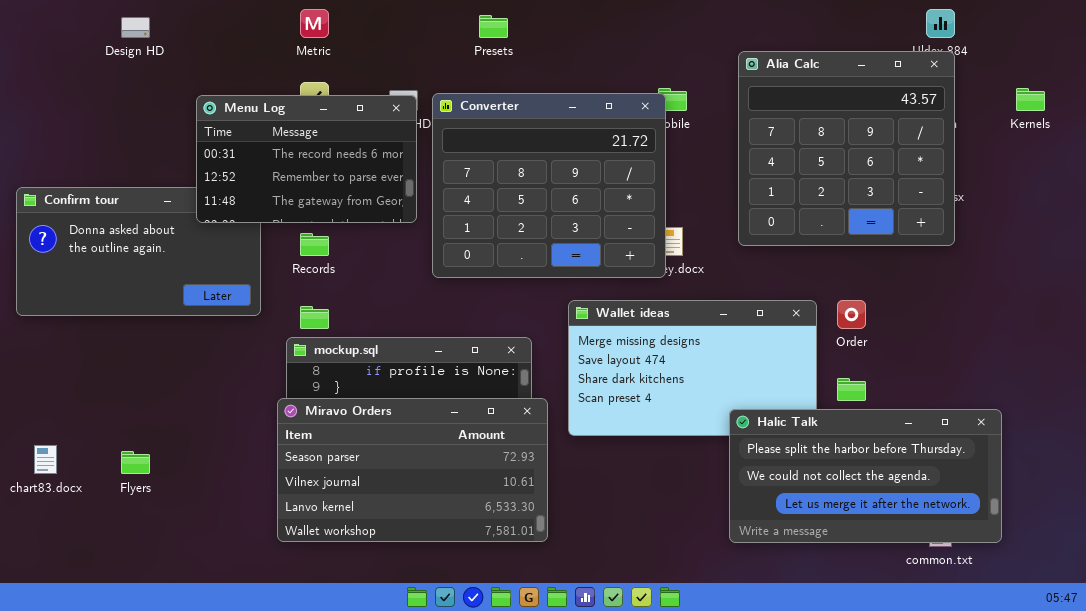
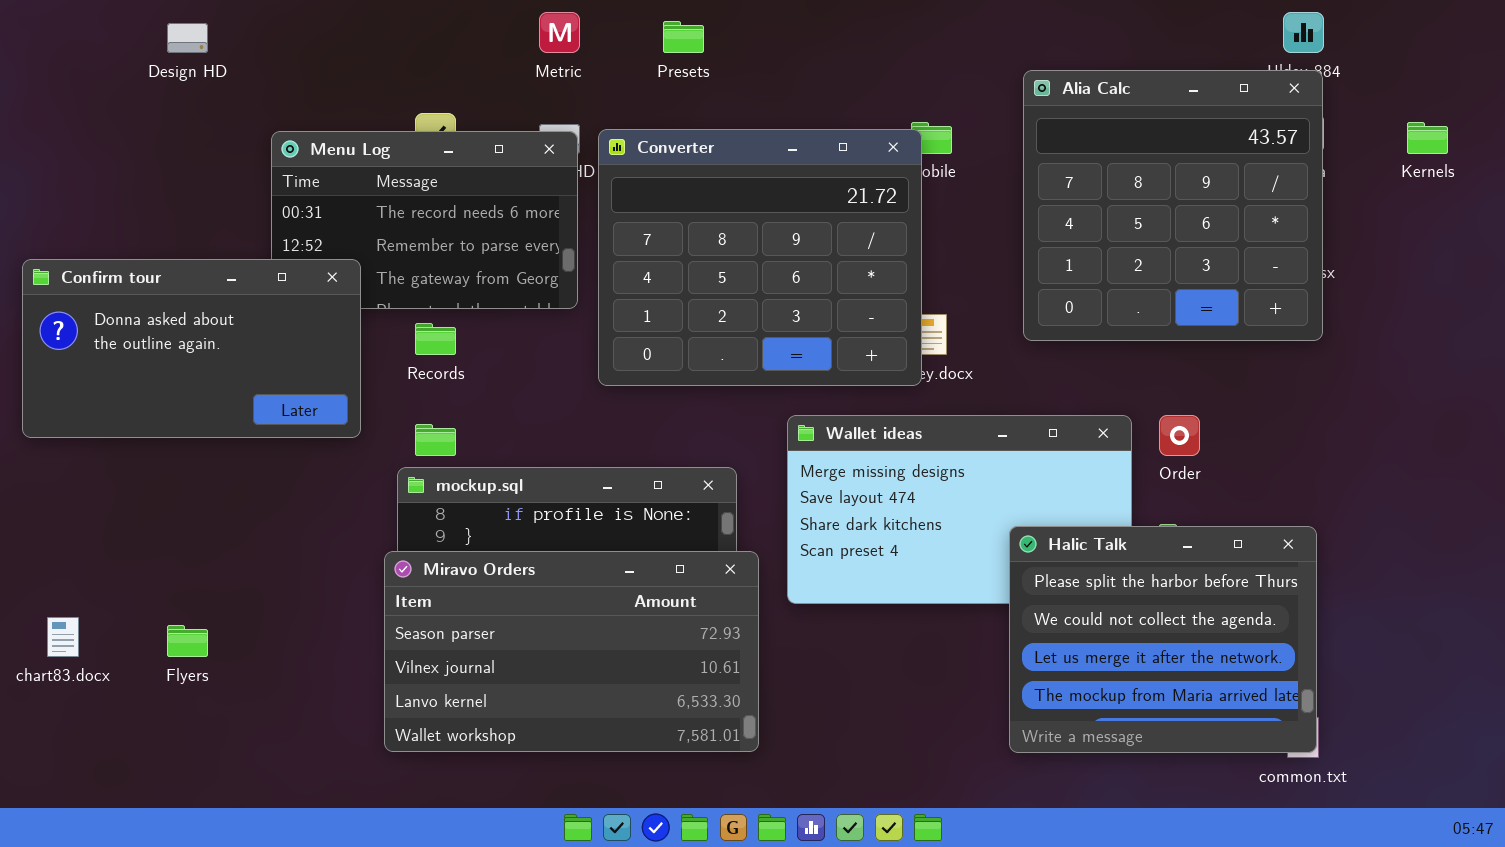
Metric: [300,9,329,38] -> [539,12,580,53], moved
Confirm tour: [16,187,261,316] -> [22,259,361,438], raised
Halic Talk: [729,409,1002,543] -> [1009,526,1317,753], resized

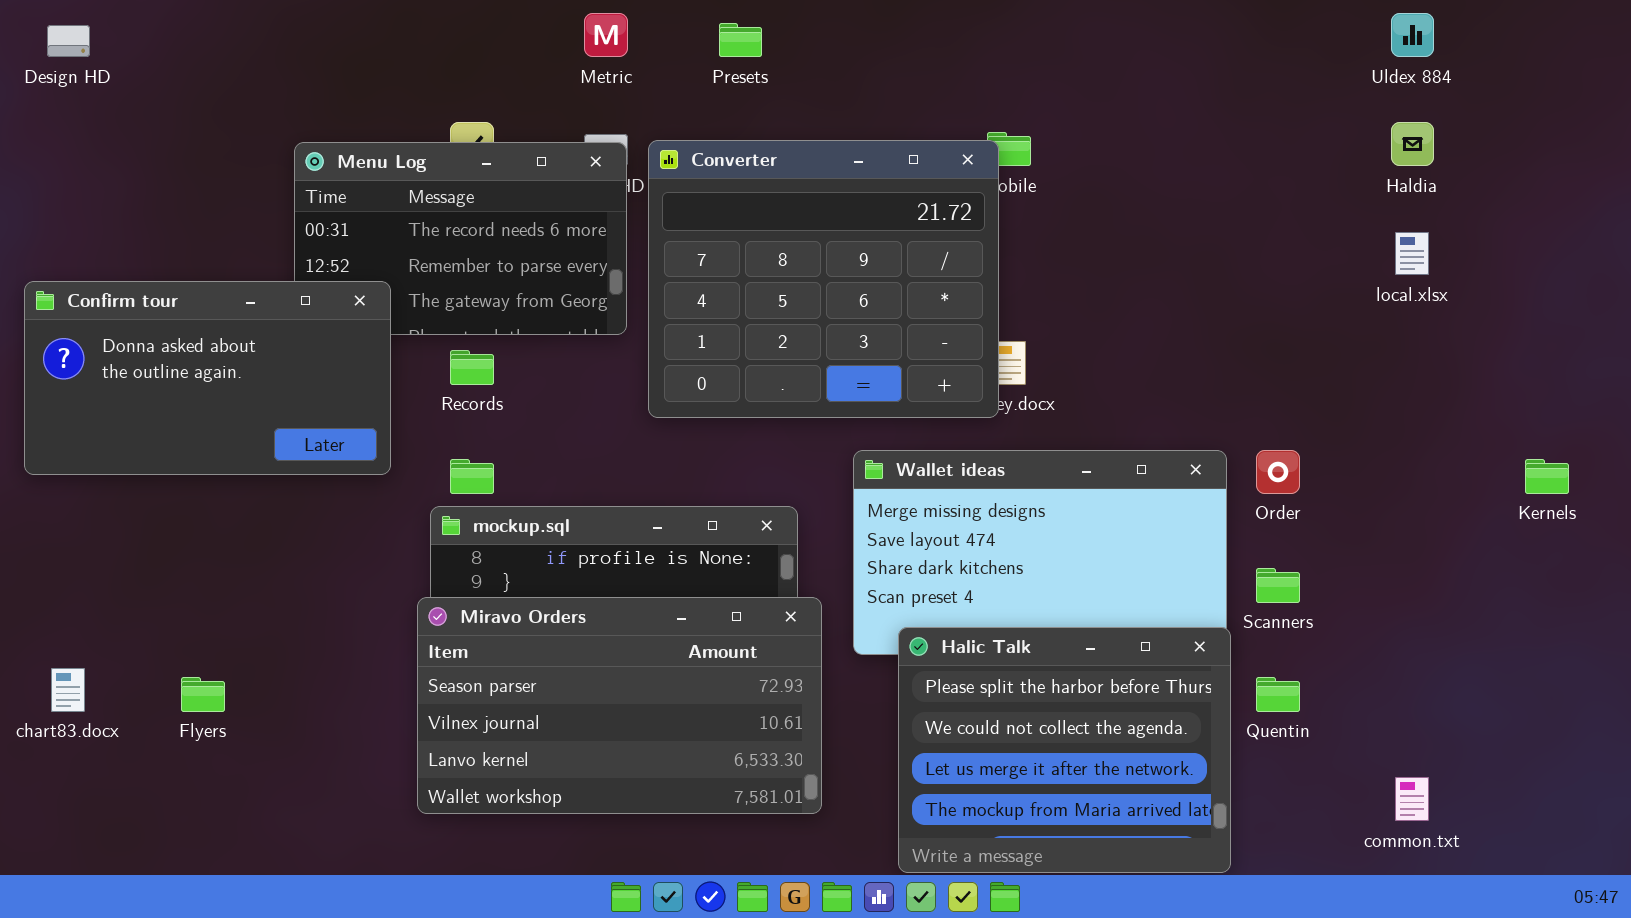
Design HD: [167,23,208,53] -> [47,25,90,57], moved
Alia Calc: [1023,70,1323,341] -> none, closed
Kernels: [1407,122,1448,154] -> [1525,459,1569,494], moved
Halic Talk: [1009,526,1317,753] -> [898,627,1231,873], moved

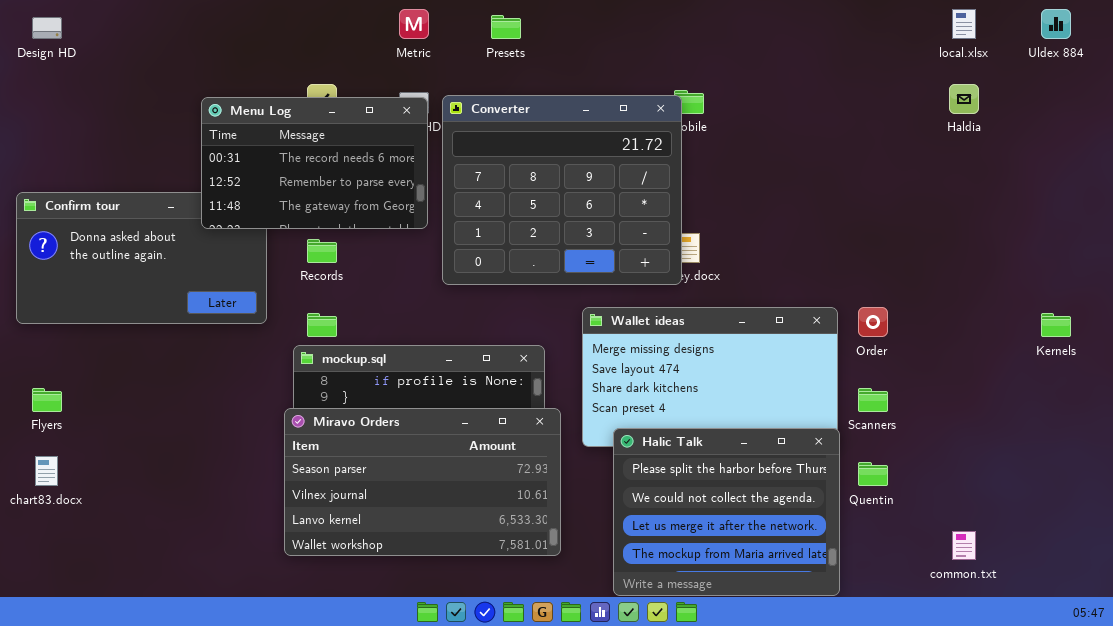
Uldex 884: [1391,13,1434,57] -> [1041,9,1071,39], moved
Menu Log: [294,142,627,335] -> [201,97,428,229], raised
local.xlsx: [1395,232,1429,275] -> [952,9,976,39], moved
Flyers: [181,677,225,712] -> [32,388,62,412], moved

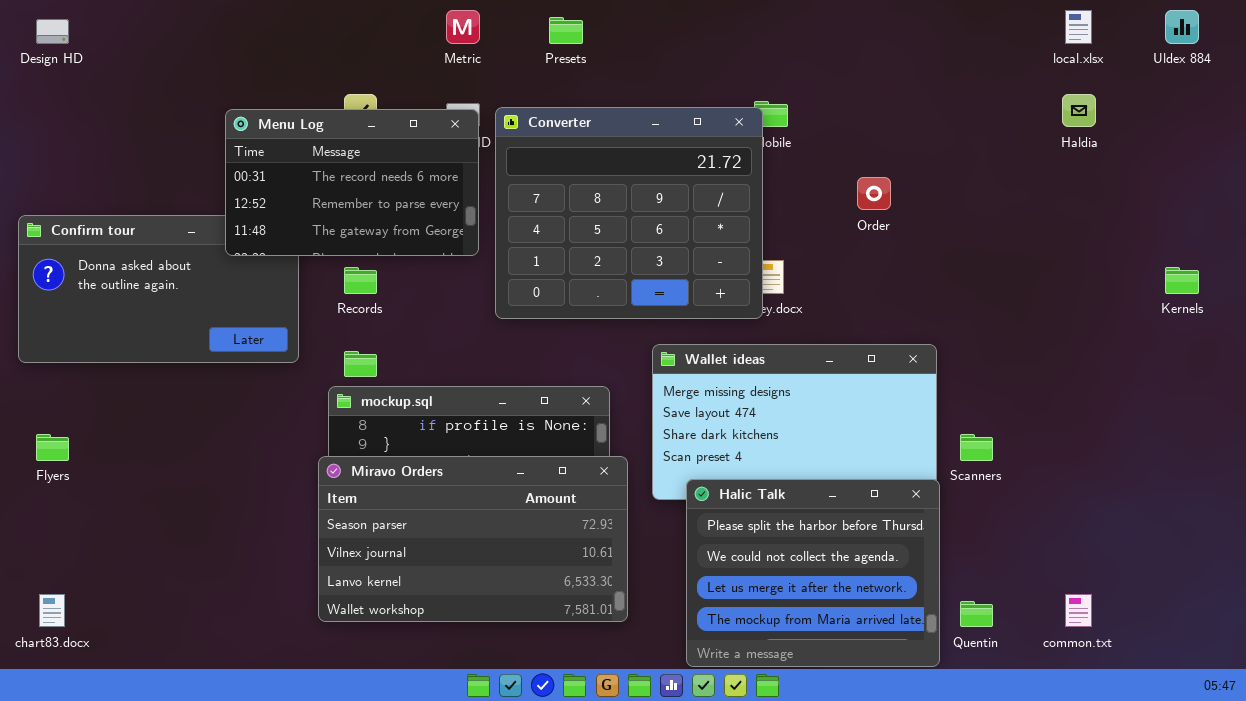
Order: [858,307,888,337] -> [857,177,891,210], moved
Kernels: [1041,313,1071,337] -> [1165,267,1199,294], moved
chart83.docx: [35,456,58,486] -> [39,594,65,627], moved
Quentin: [858,462,888,486] -> [960,601,993,627], moved

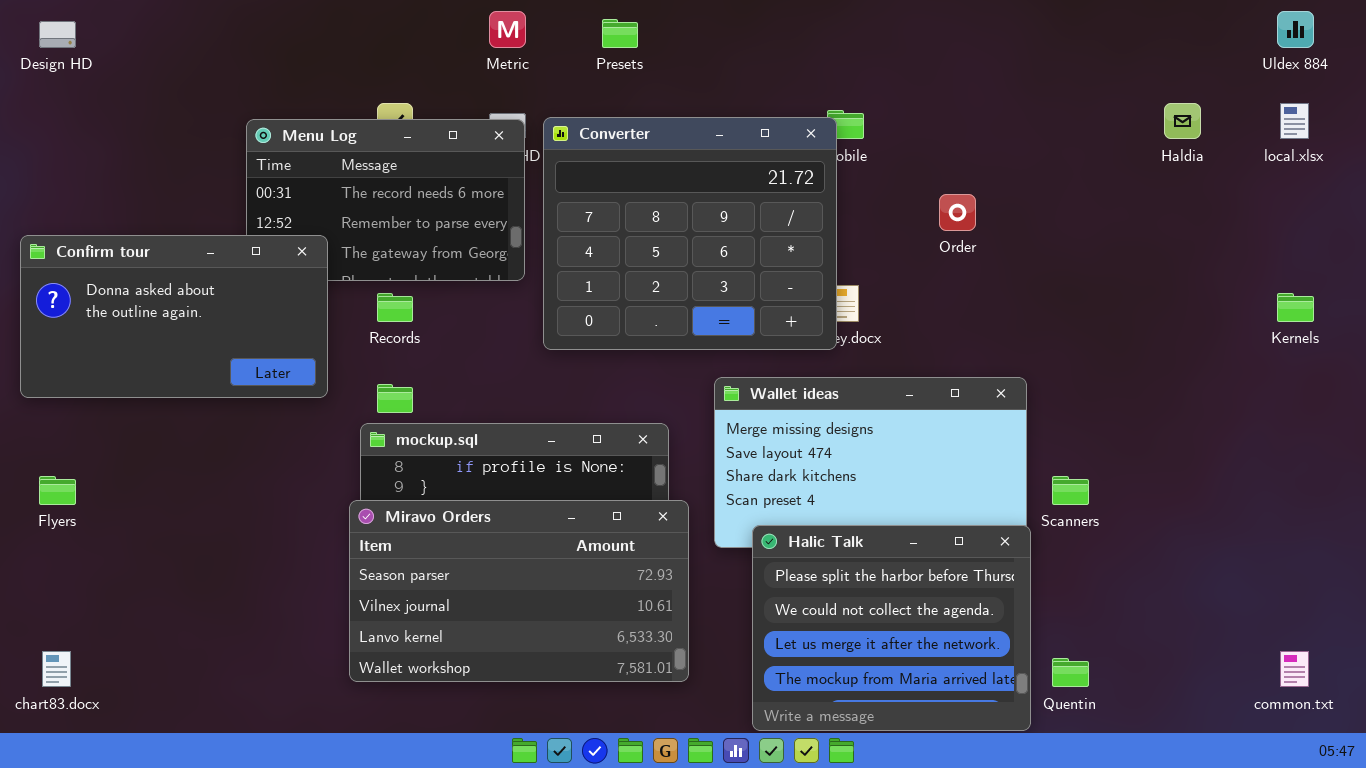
local.xlsx: [1065,10,1092,44] -> [1280,103,1309,139], moved
Confirm tour: [18,215,299,363] -> [20,235,328,398], raised
common.txt: [1065,594,1092,627] -> [1280,651,1309,687], moved

